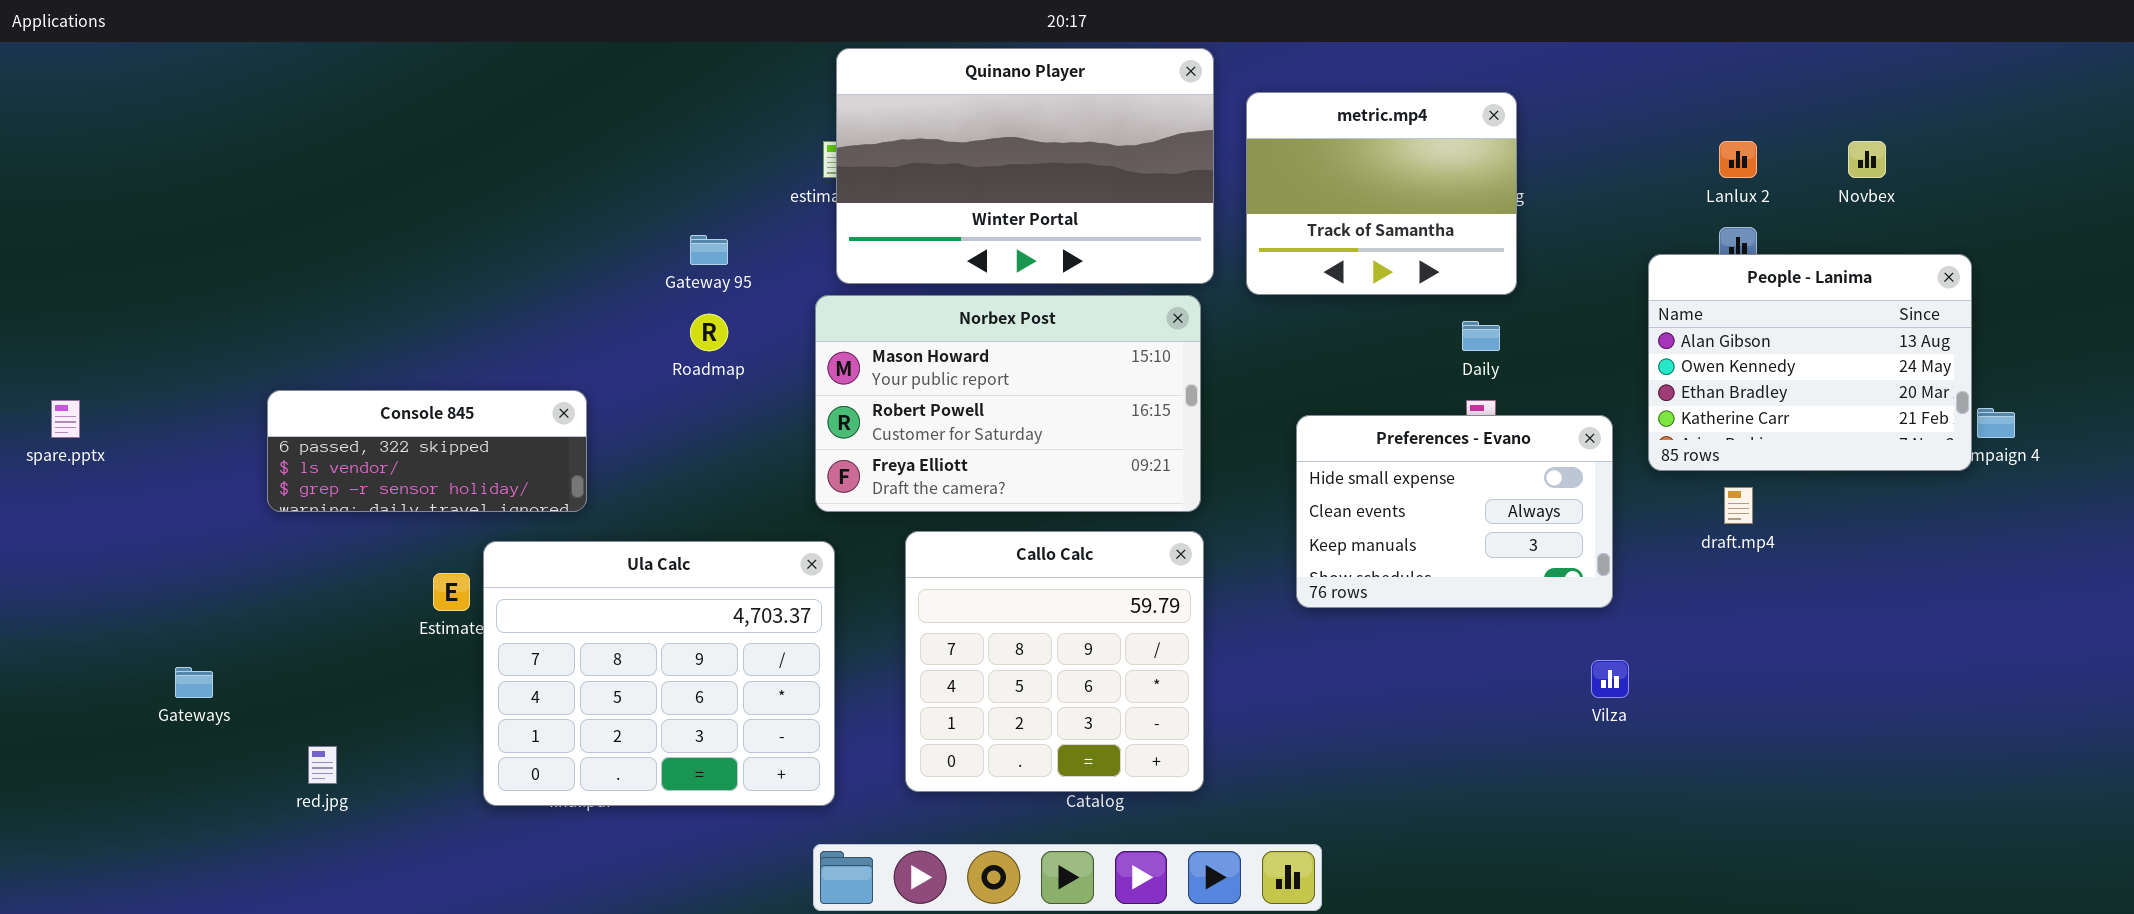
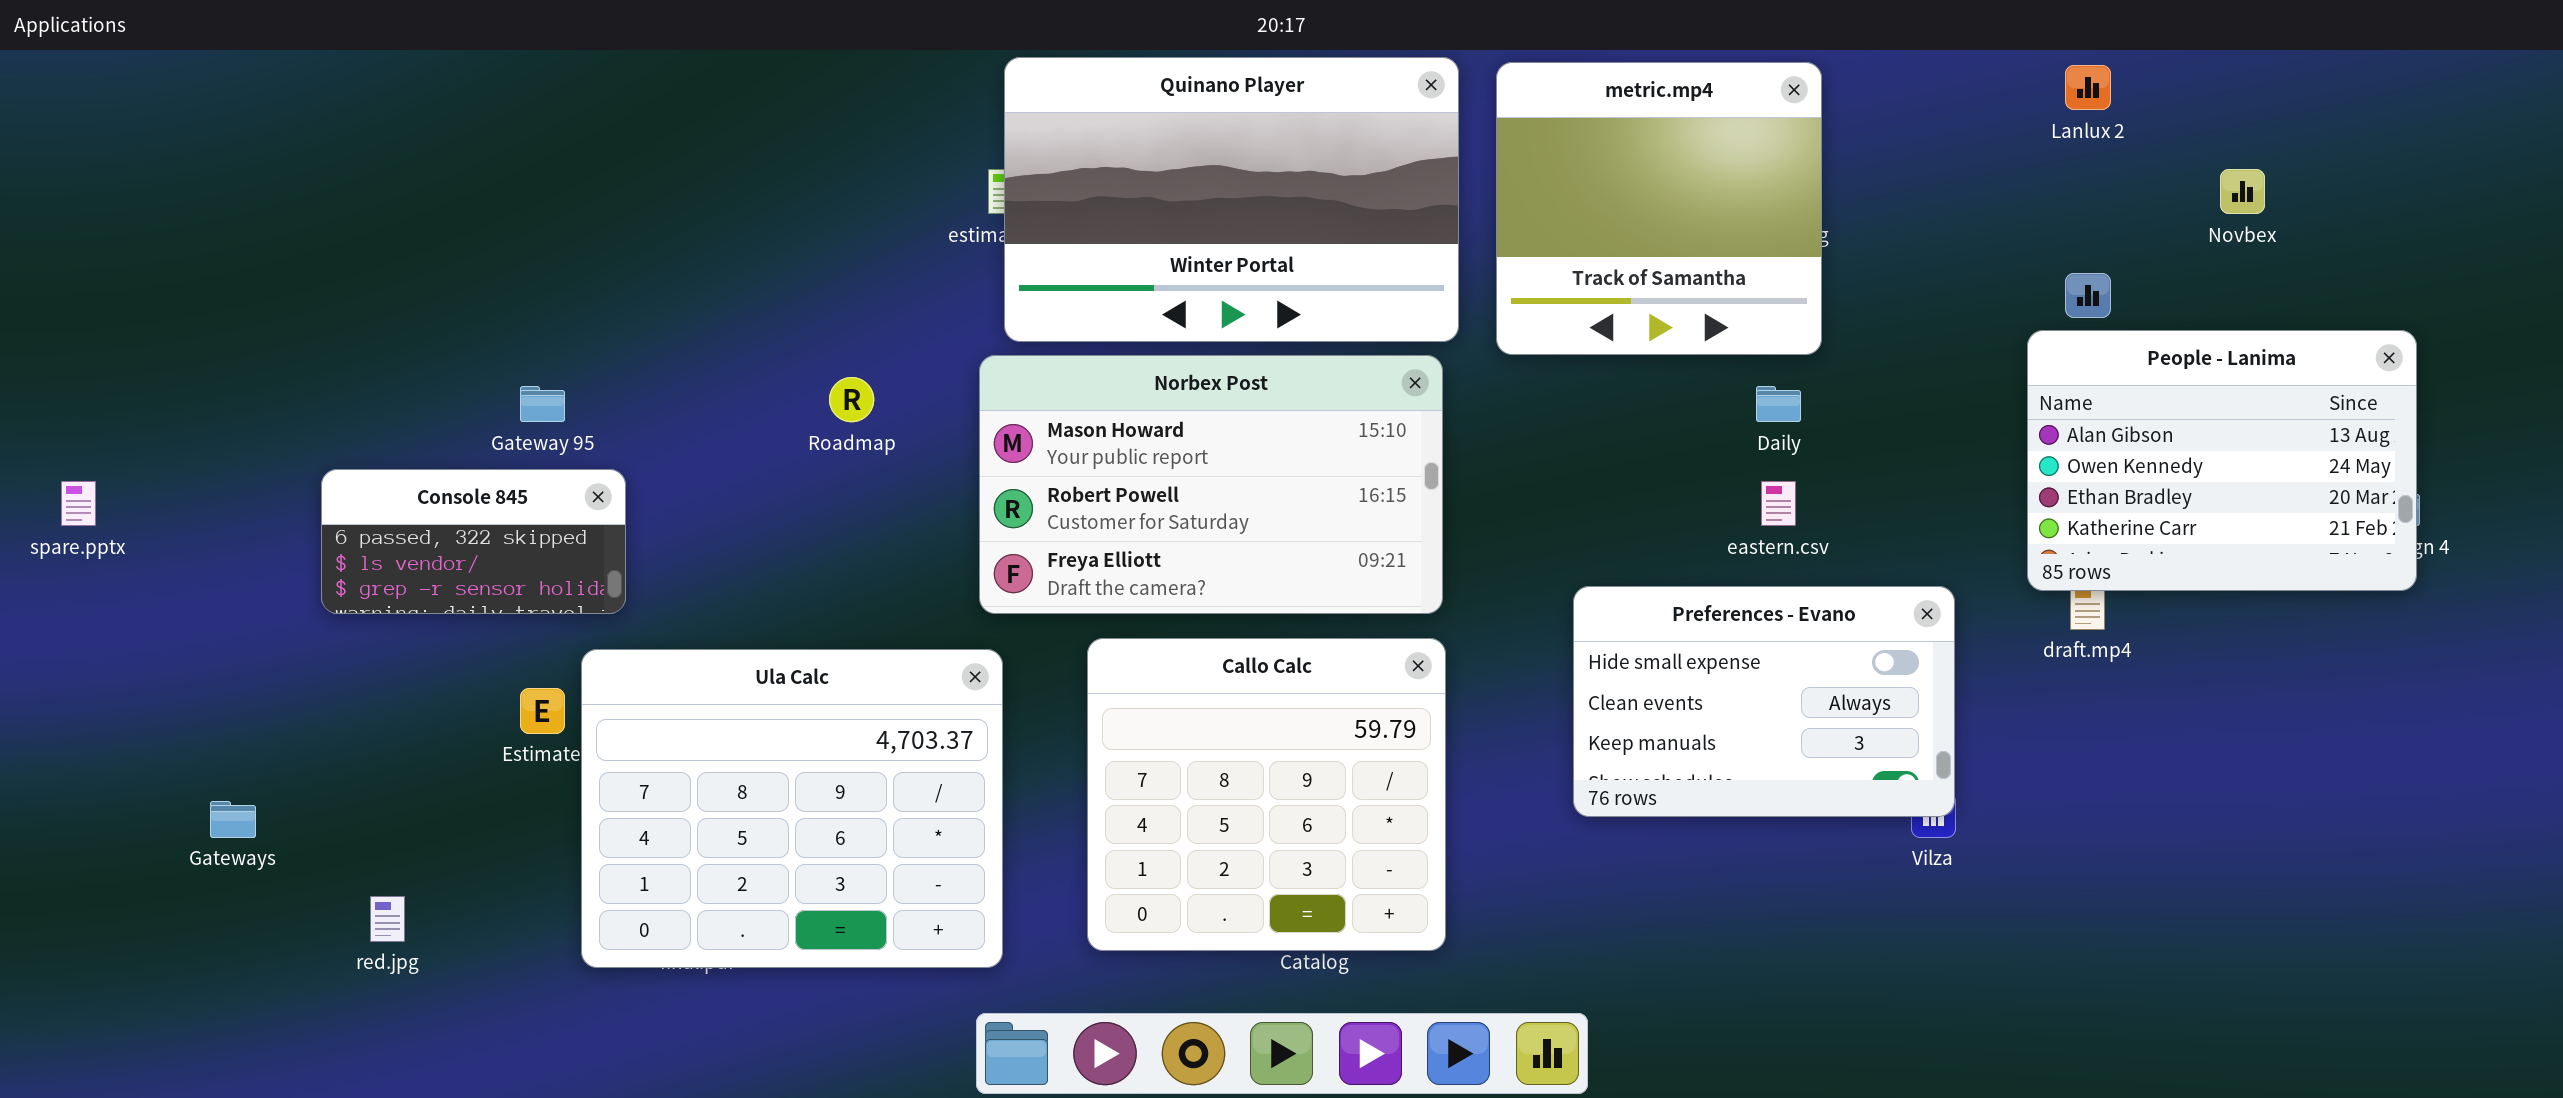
metric.mp4: [1246,92,1517,295] -> [1496,62,1822,355], resized
Lanlux 2: [1719,141,1757,178] -> [2065,65,2111,110], moved
Gateway 95: [690,235,728,265] -> [520,386,565,422], moved
People - Lanima: [1648,254,1972,471] -> [2027,330,2417,591], moved
Console 845: [267,390,587,512] -> [321,469,626,614], resized
Preferences - Evano: [1296,415,1613,608] -> [1573,586,1955,817], moved

